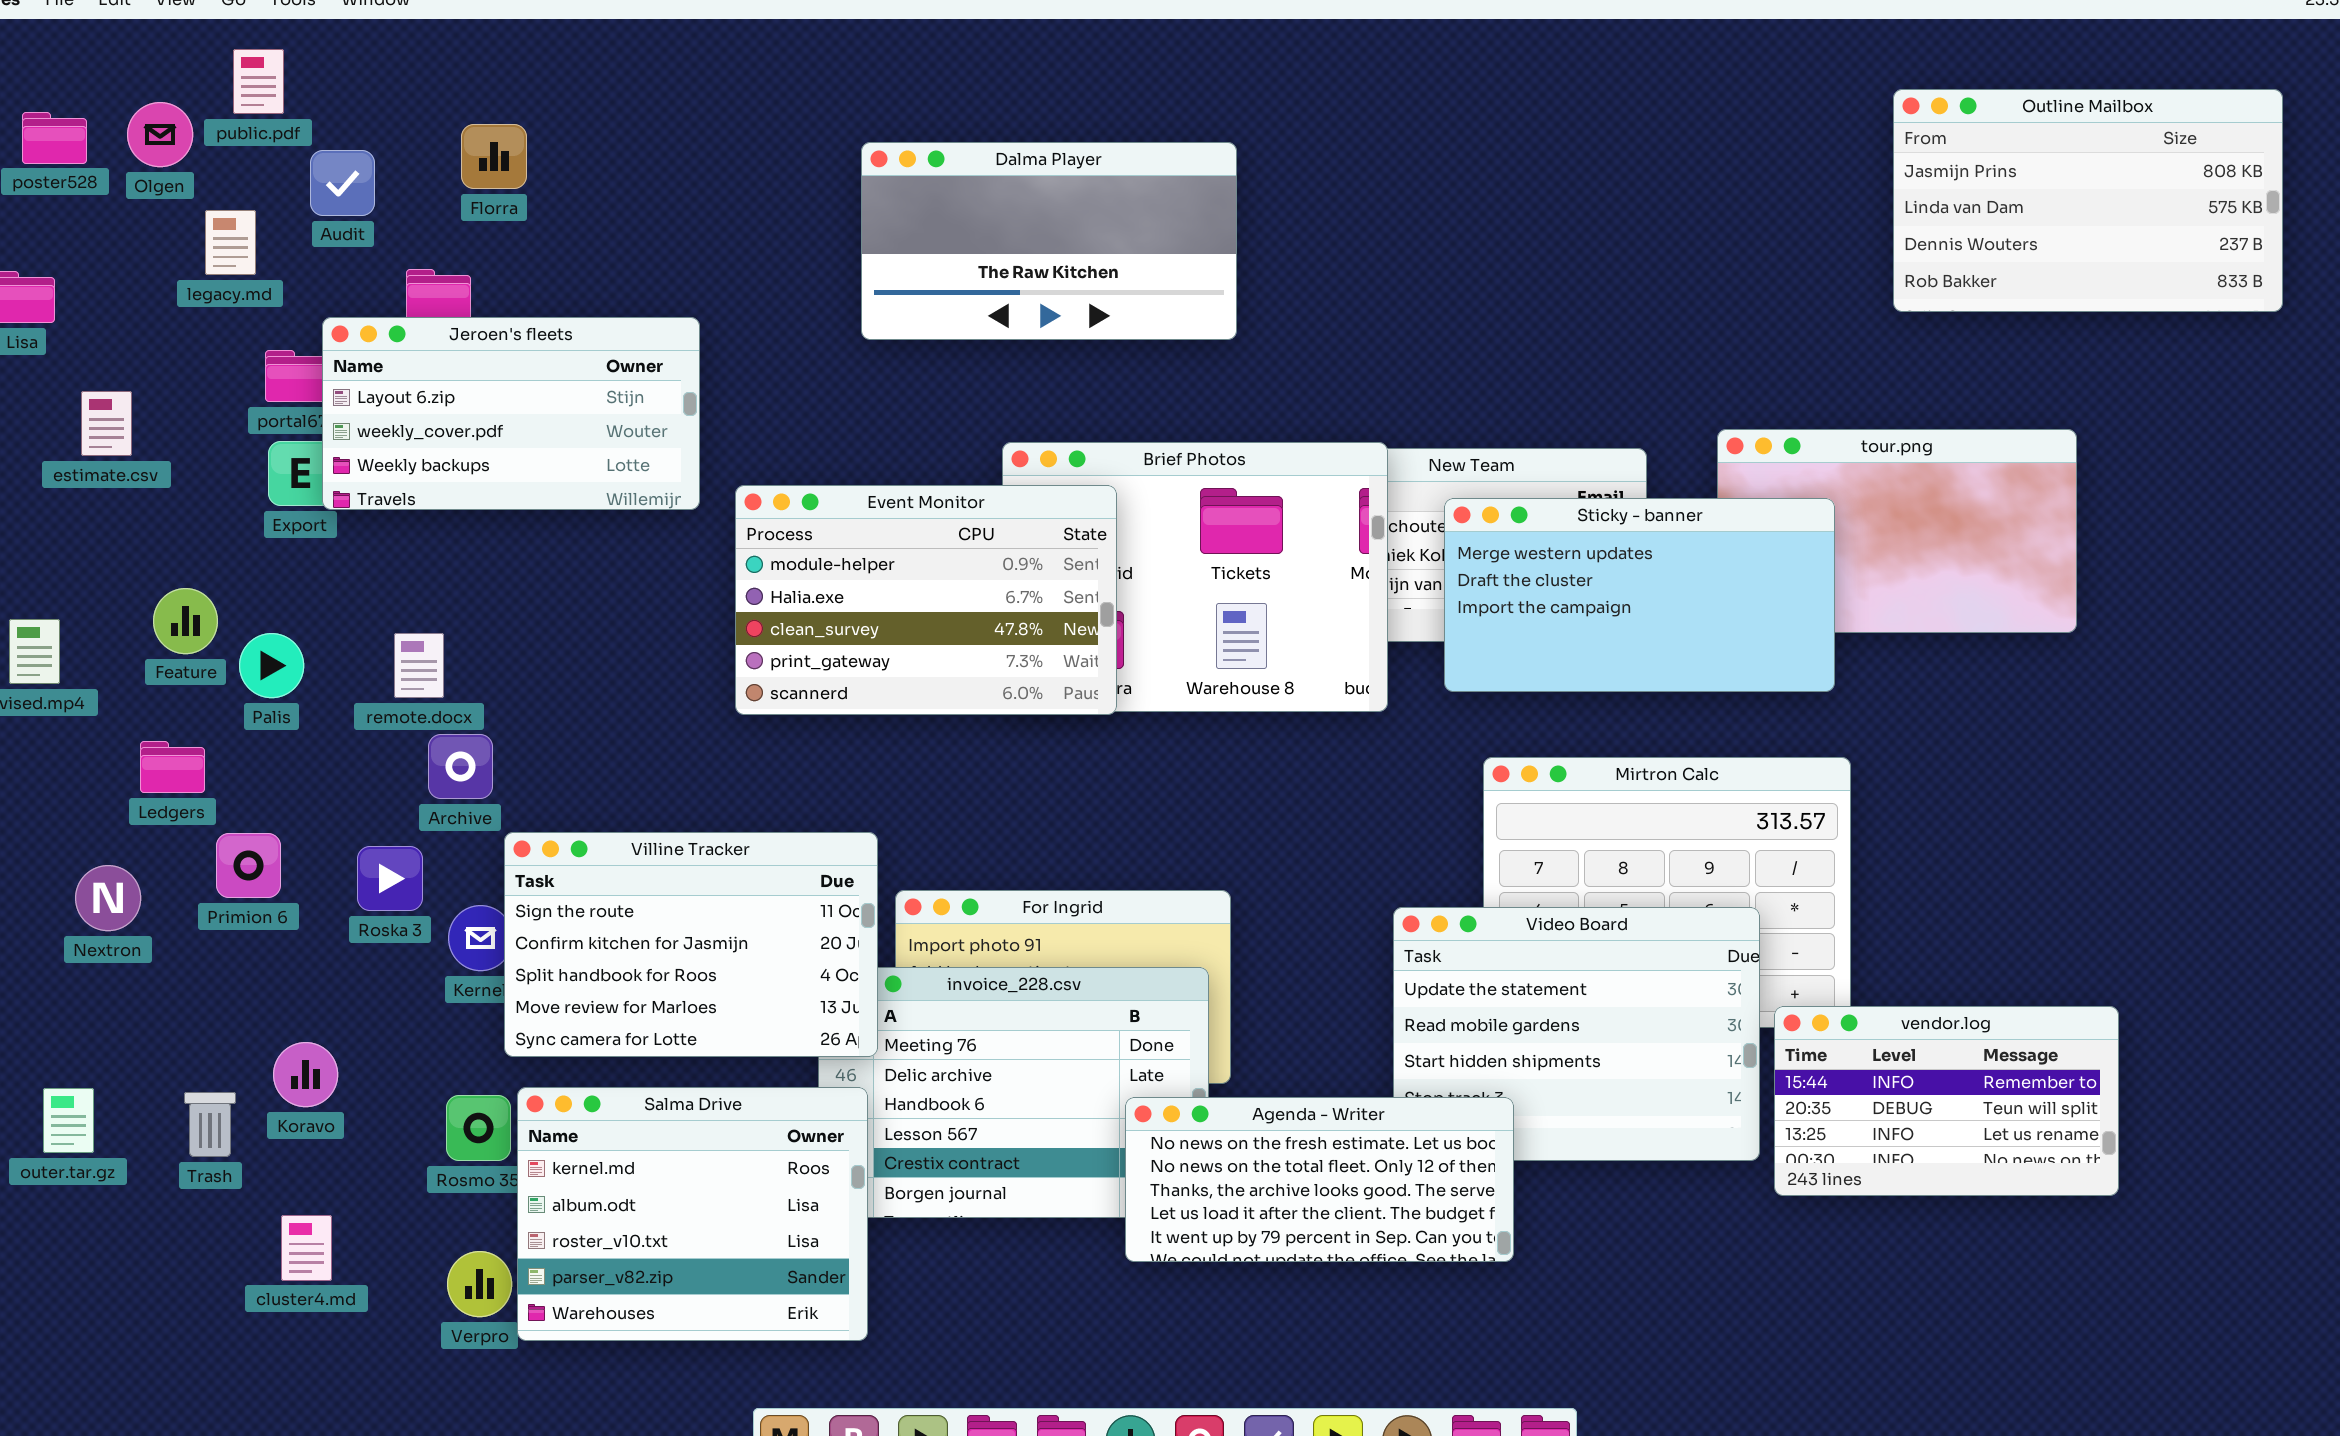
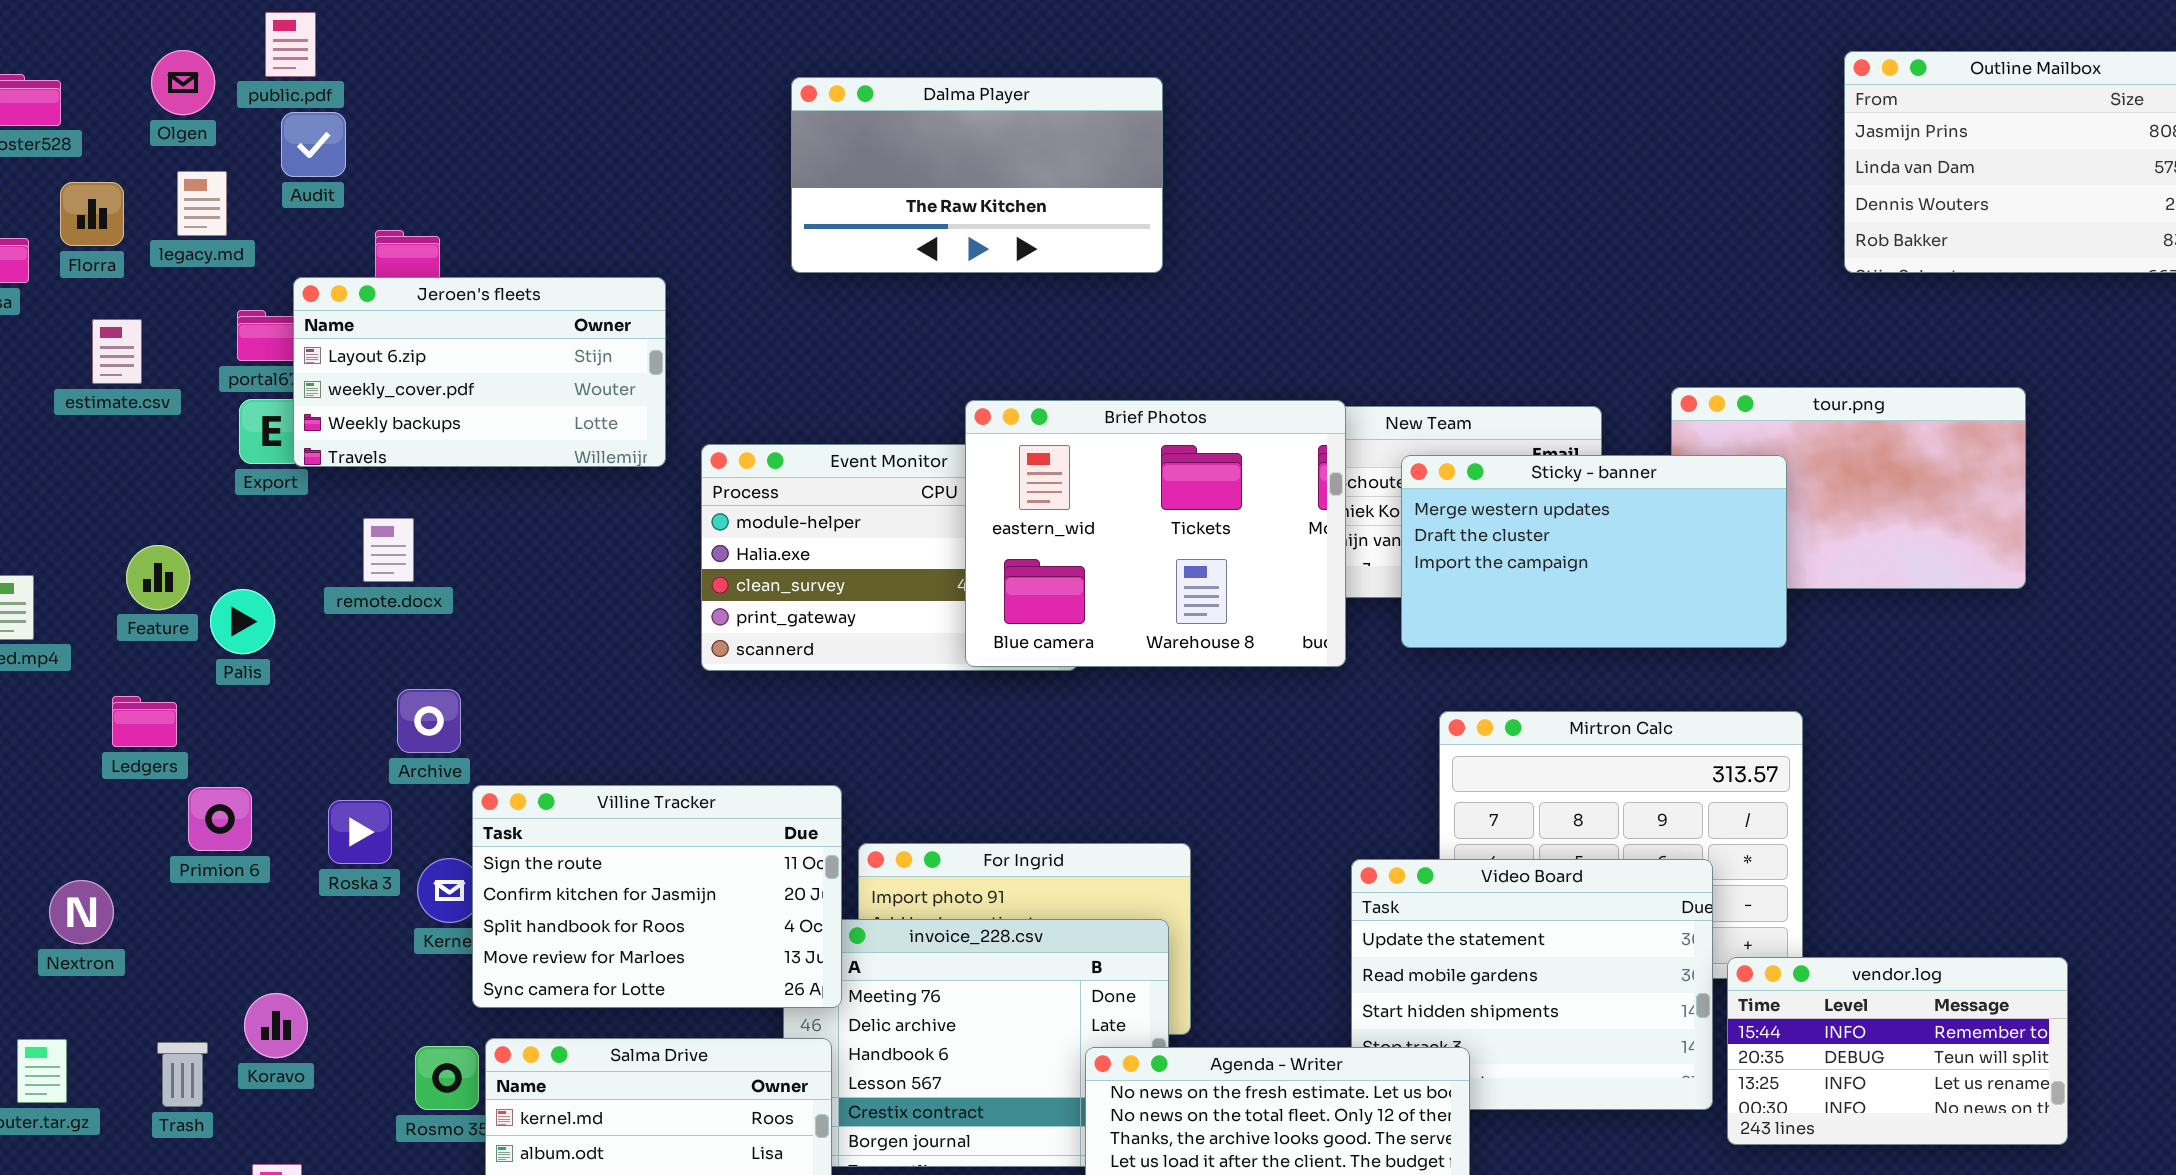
public.pdf: [233,49,284,114] -> [265,12,316,77], moved
Olgen: [127,102,193,167] -> [151,50,215,115], moved
Florra: [461,124,527,189] -> [60,182,124,246], moved
Dalma Player: [861,142,1237,340] -> [791,77,1163,273], moved
estimate.csv: [81,391,132,456] -> [92,319,142,384], moved
Brief Photos: [1002,442,1388,712] -> [965,400,1346,667], raised
remote.docx: [394,633,444,698] -> [363,518,414,582], moved
Nextron: [75,865,141,931] -> [49,880,114,944], moved

